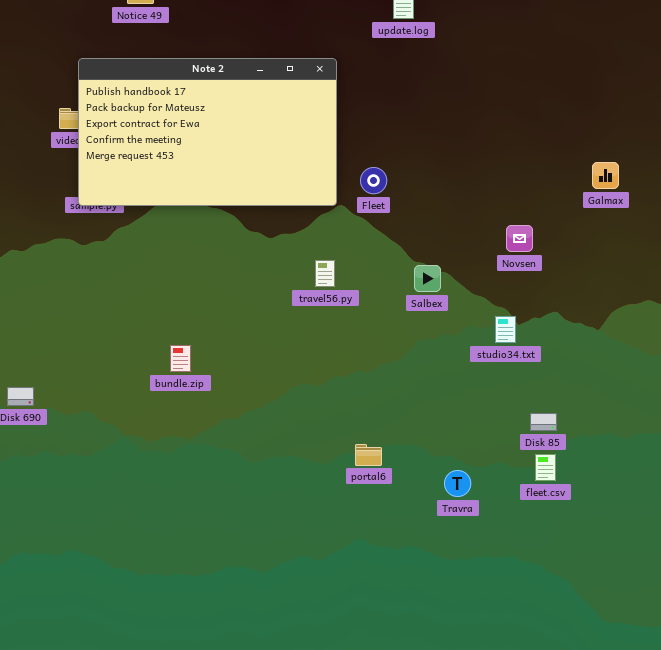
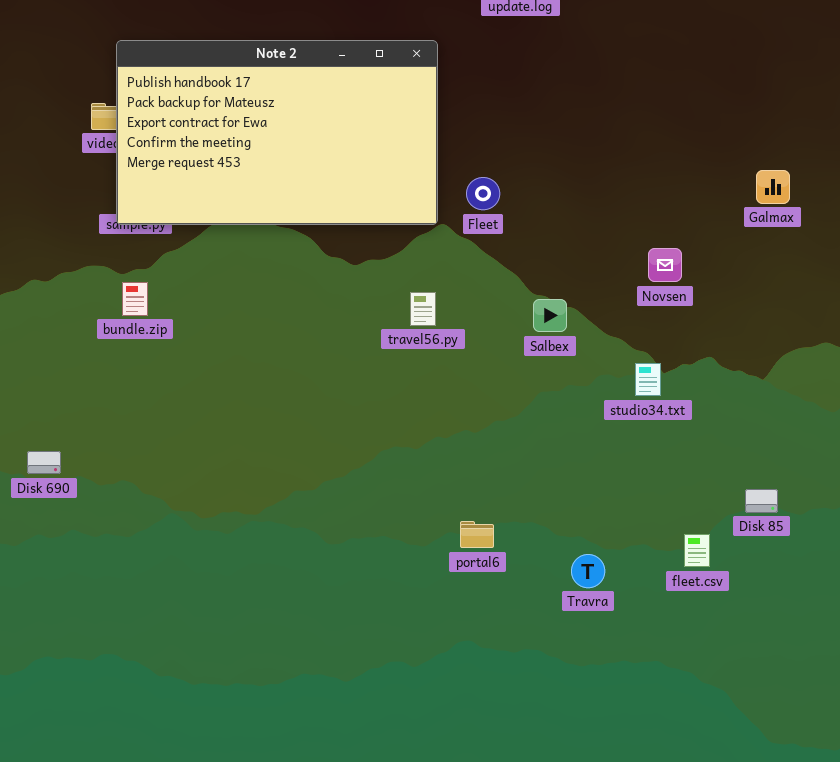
bundle.zip: [170,345,191,372] -> [122,282,148,316], moved
Disk 85: [530,413,557,431] -> [745,489,778,513], moved

